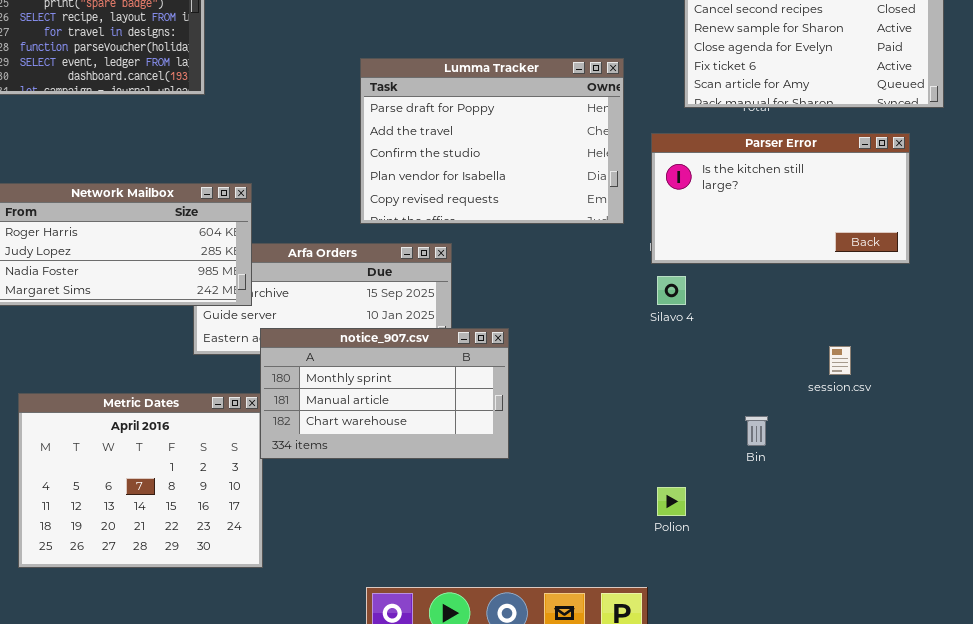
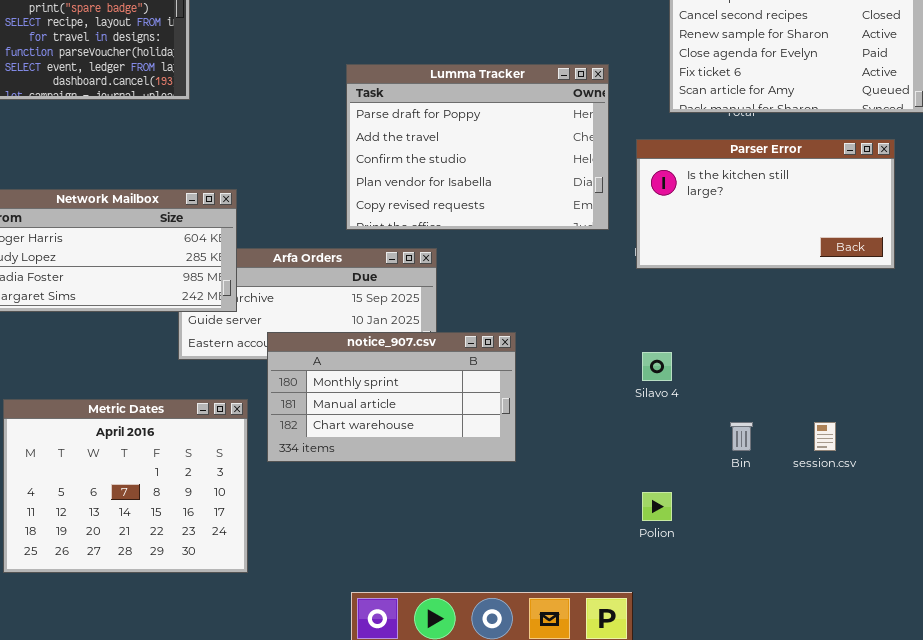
Silavo 4: [657,276,686,305] -> [642,352,672,381], moved
notice_907.csv: [260,328,509,459] -> [267,332,516,462], moved
session.csv: [829,346,851,375] -> [814,422,836,451], moved

